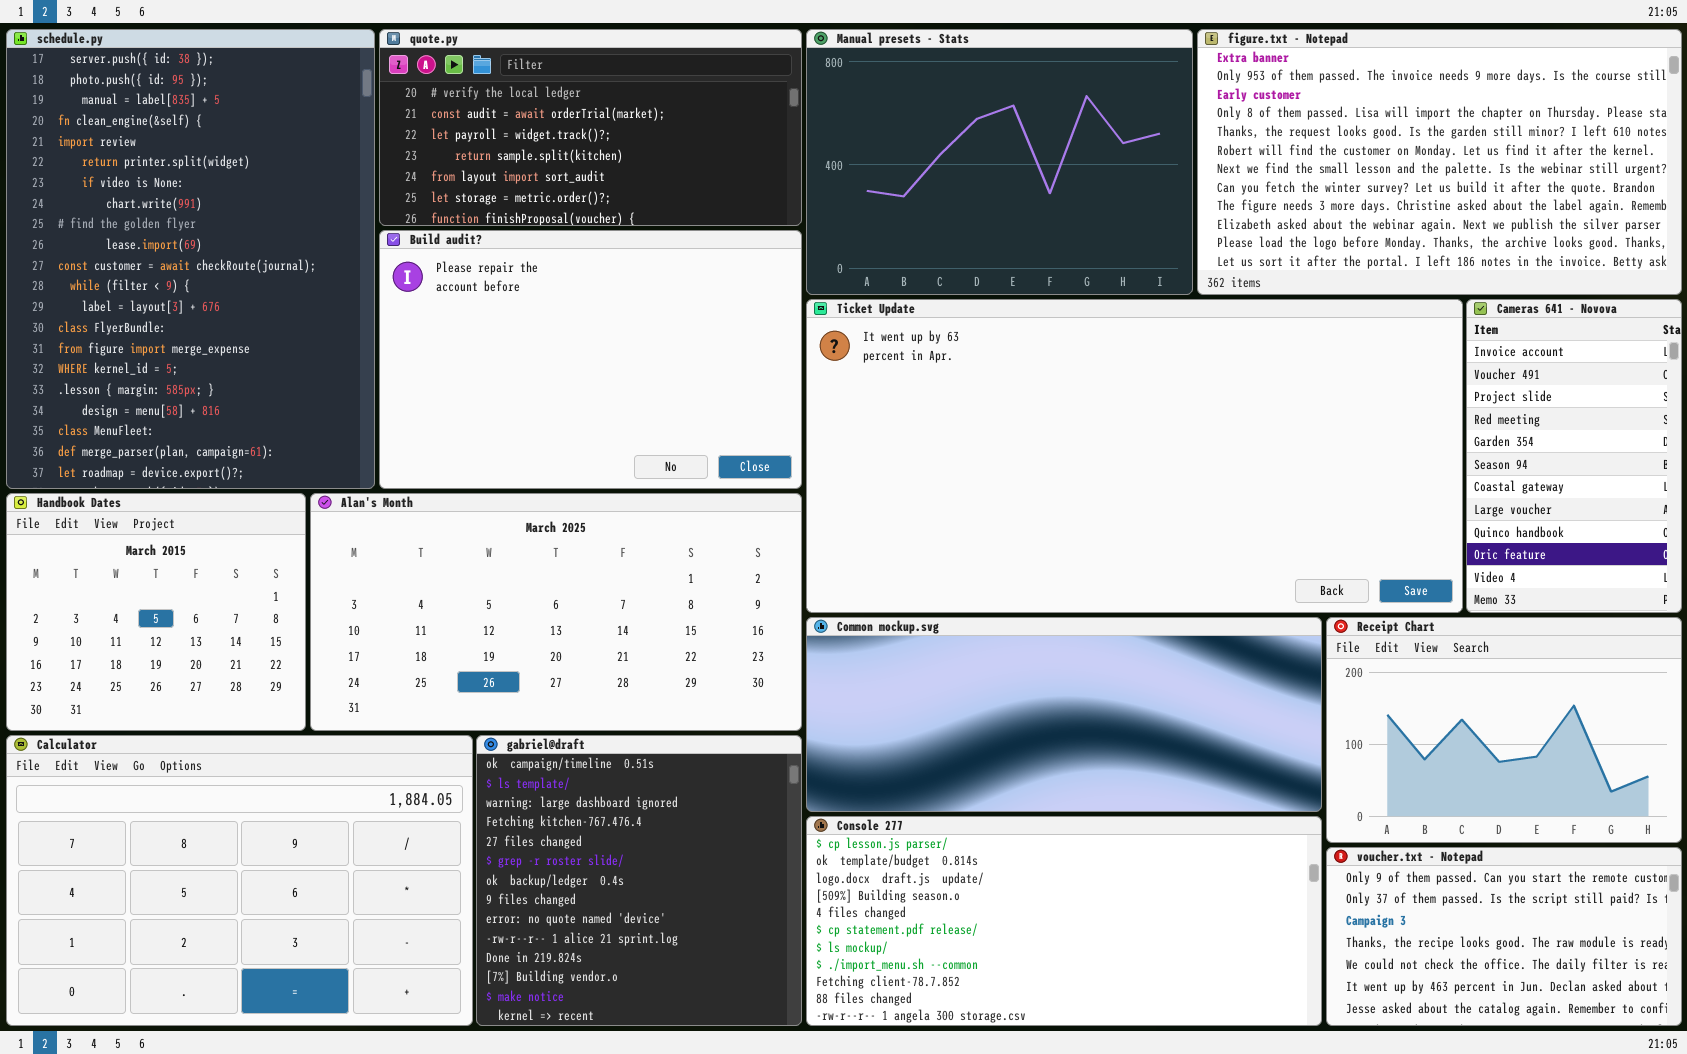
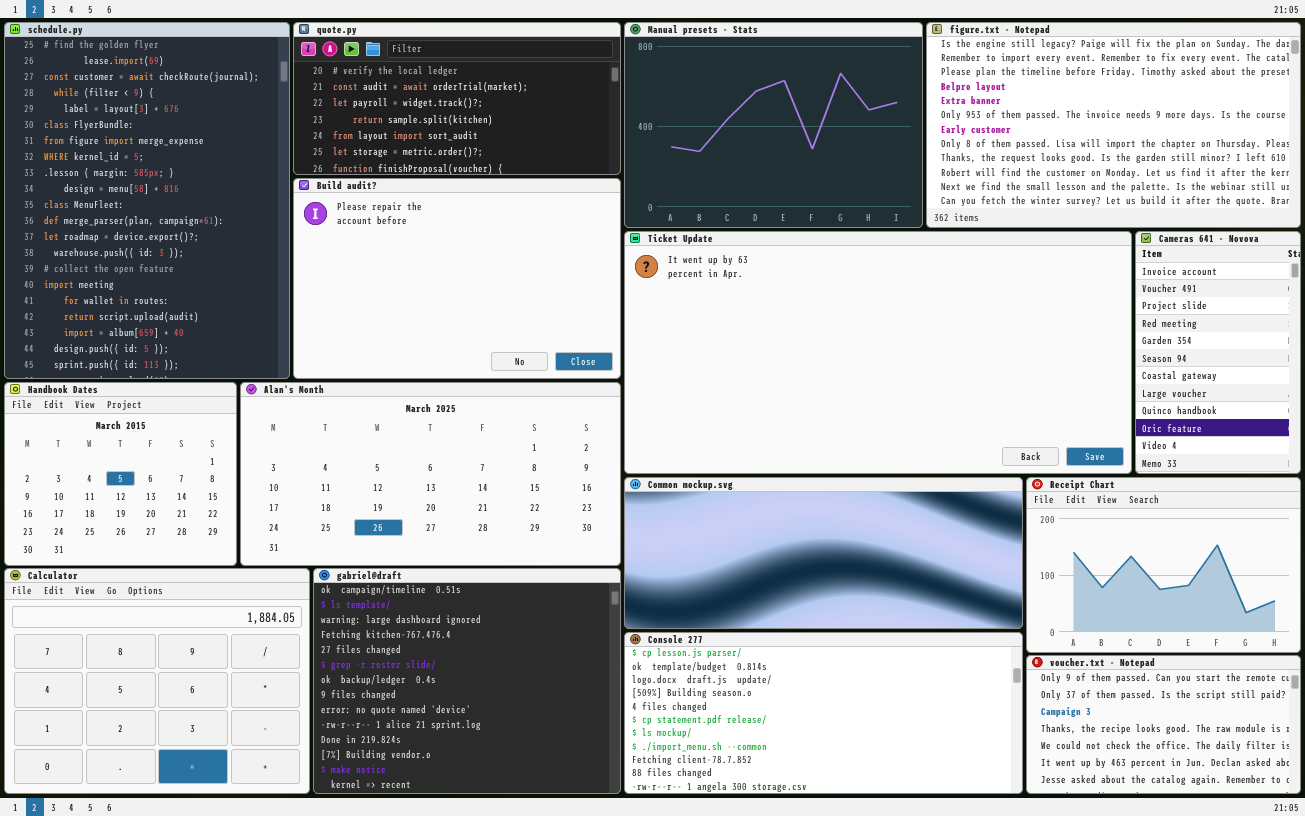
schedule.py: [6,29,375,489] -> [4,22,290,379], scrolled down 8 rows
figure.txt - Notepad: [1197,29,1682,295] -> [926,22,1301,228], scrolled up 4 rows
Calculator: [6,735,473,1026] -> [4,568,310,794], resized
gabriel@draft: [476,735,802,1026] -> [313,568,621,794], resized

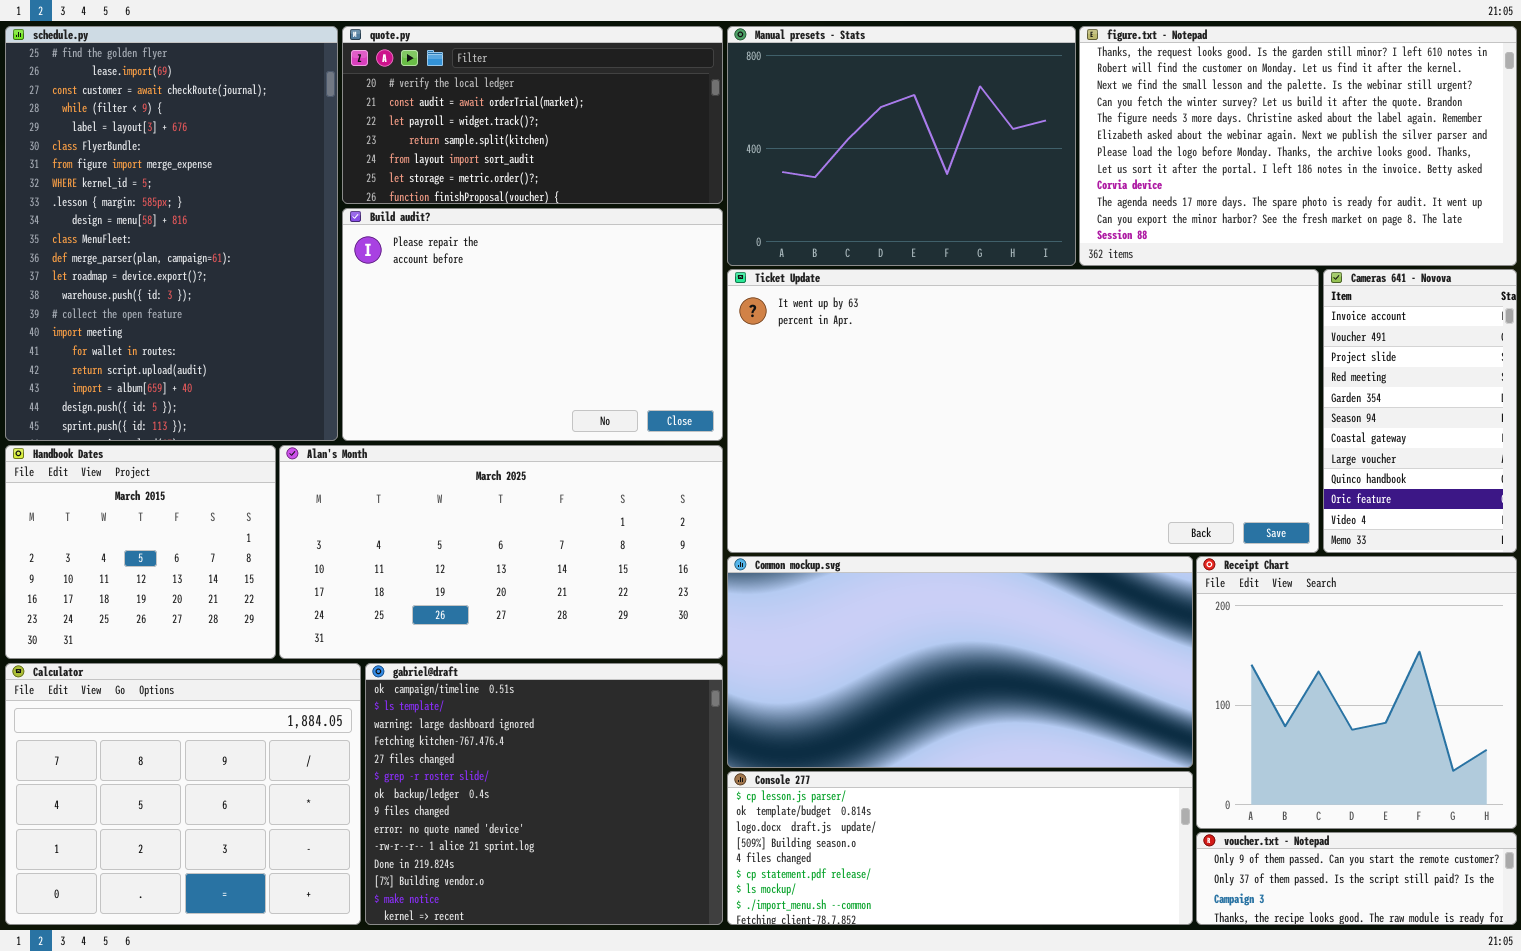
figure.txt - Notepad: [926,22,1301,228] -> [1079,26,1517,266], scrolled down 8 rows
Common mockup.svg: [624,477,1023,629] -> [727,556,1193,768], resized
Receipt Chart: [1026,477,1301,653] -> [1196,556,1517,829], resized
Console 277: [624,632,1023,794] -> [727,771,1193,925], resized
voucher.txt - Notepad: [1026,655,1301,794] -> [1196,832,1517,925], resized

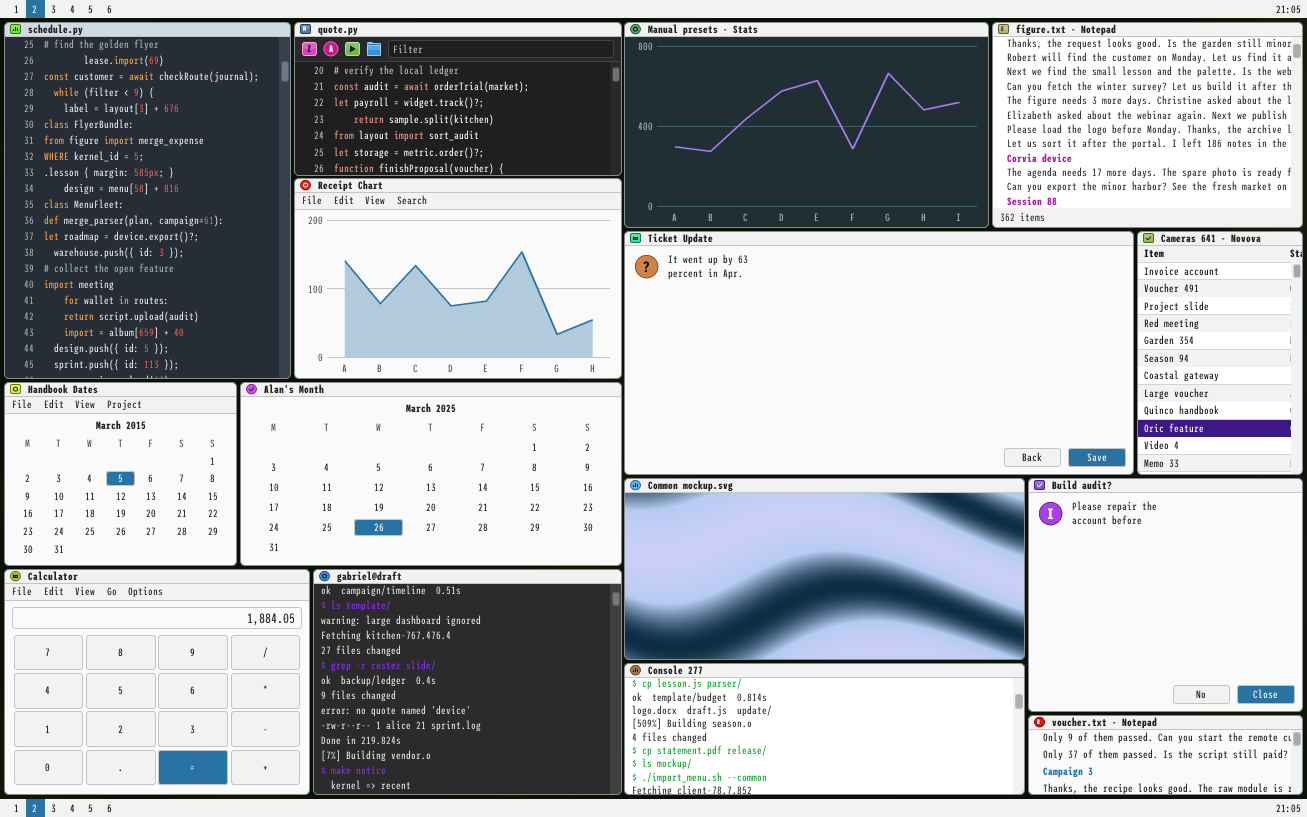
Manual presets - Stats: [727,26,1076,266] -> [624,22,989,228], resized
figure.txt - Notepad: [1079,26,1517,266] -> [992,22,1303,228], resized
Build audit?: [342,208,723,441] -> [1028,478,1303,712], moved, resized
Receipt Chart: [1196,556,1517,829] -> [294,178,622,379], moved, resized

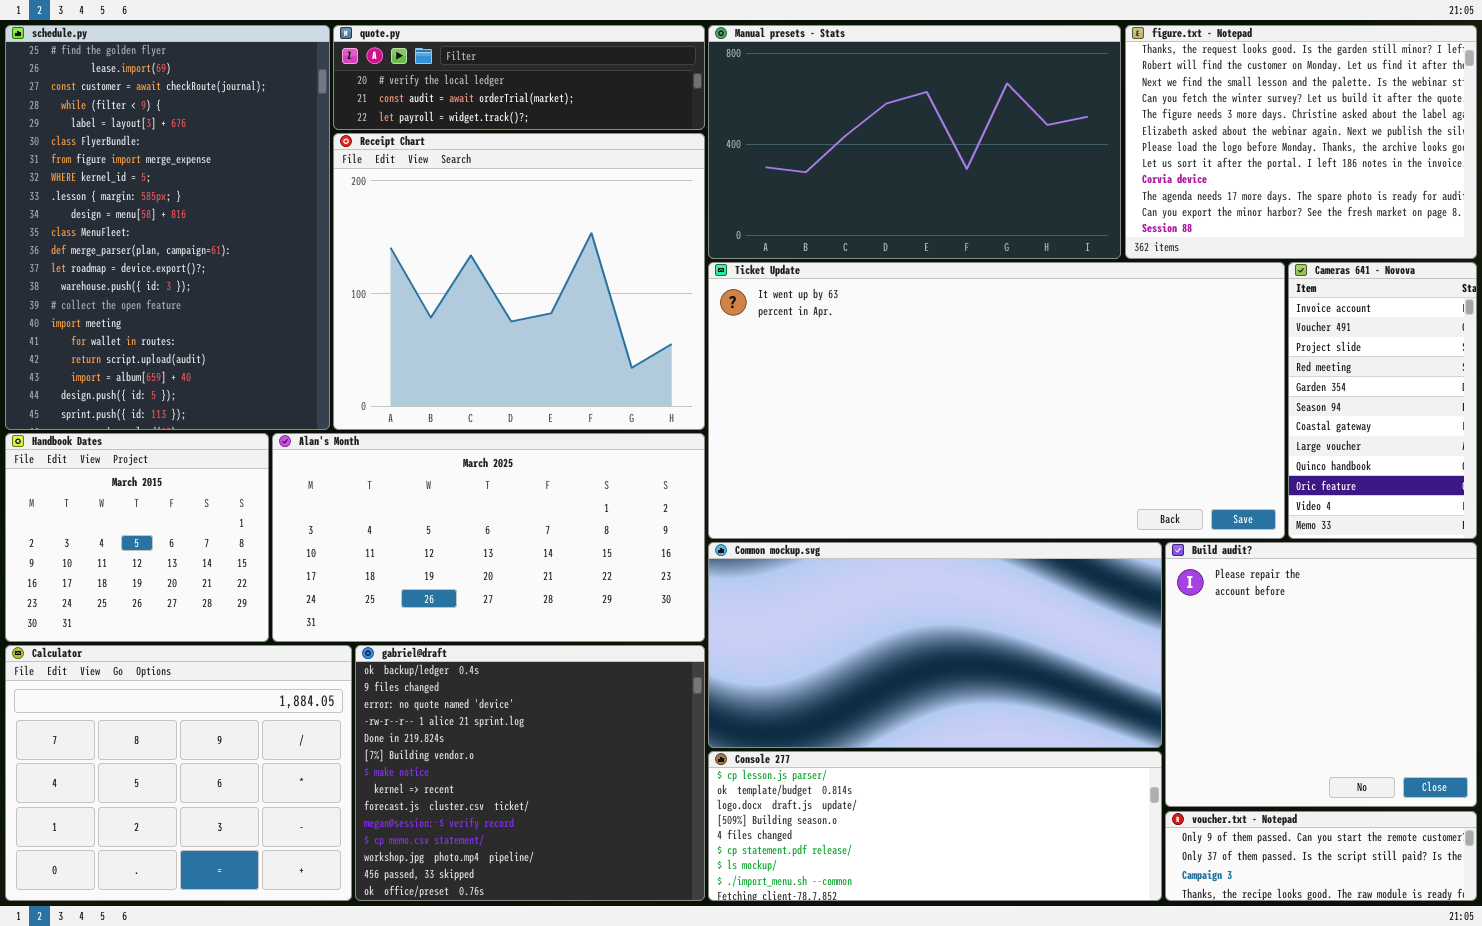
quote.py: [294,22,622,176] -> [333,25,705,130], resized
Receipt Chart: [294,178,622,379] -> [333,133,705,430], resized
gabriel@draft: [313,569,622,795] -> [355,645,705,901], scrolled down 6 rows

